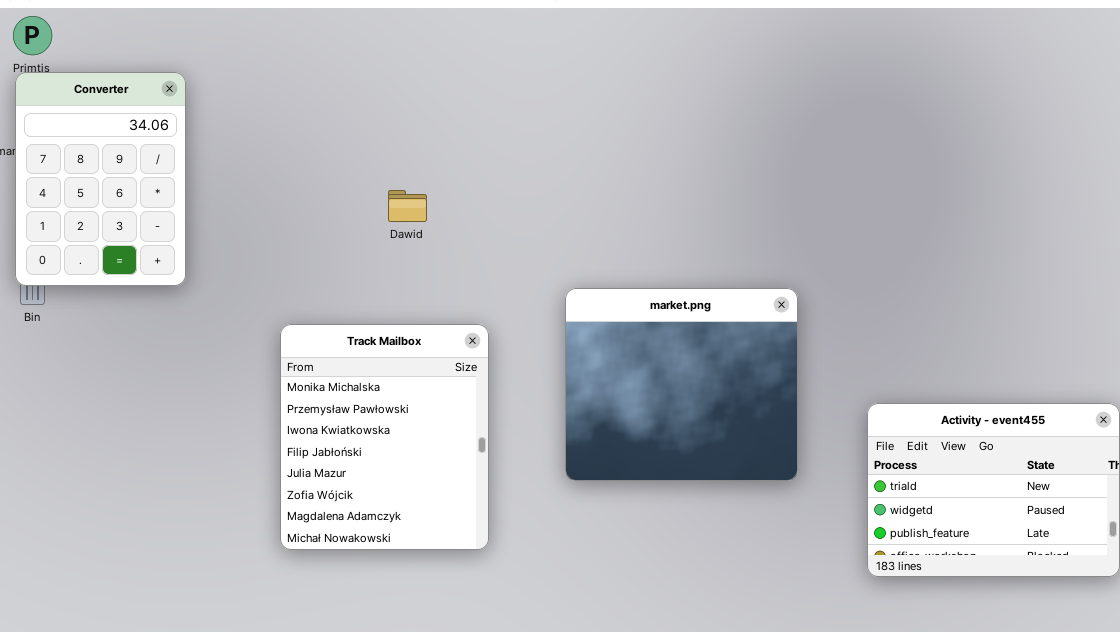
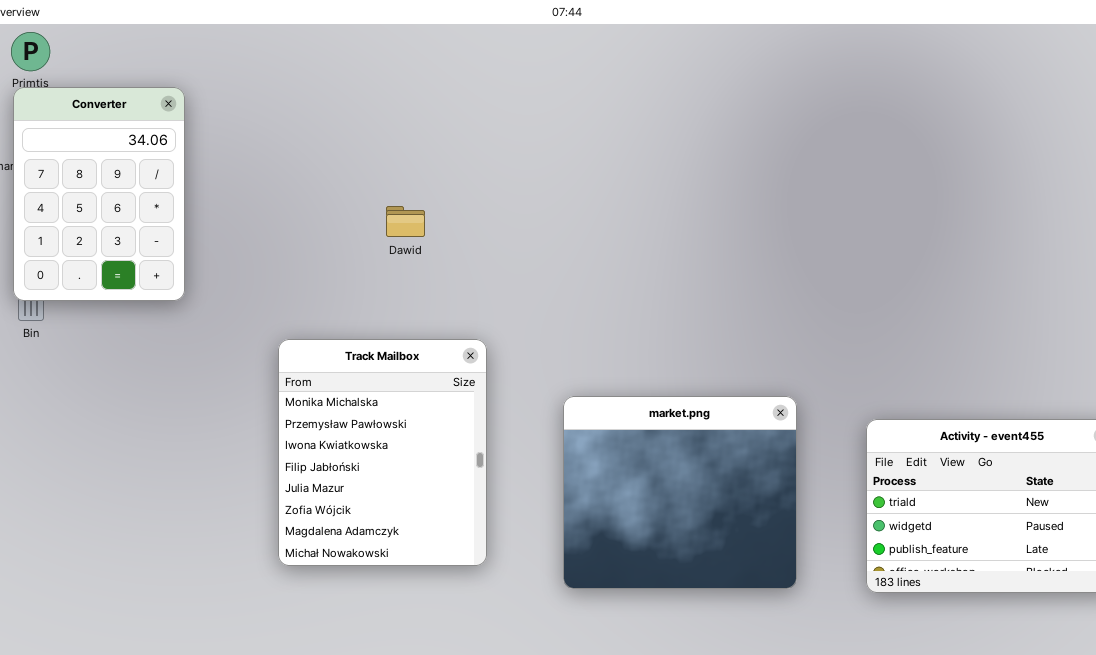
market.png: [565,288,798,481] -> [563,396,797,589], moved

